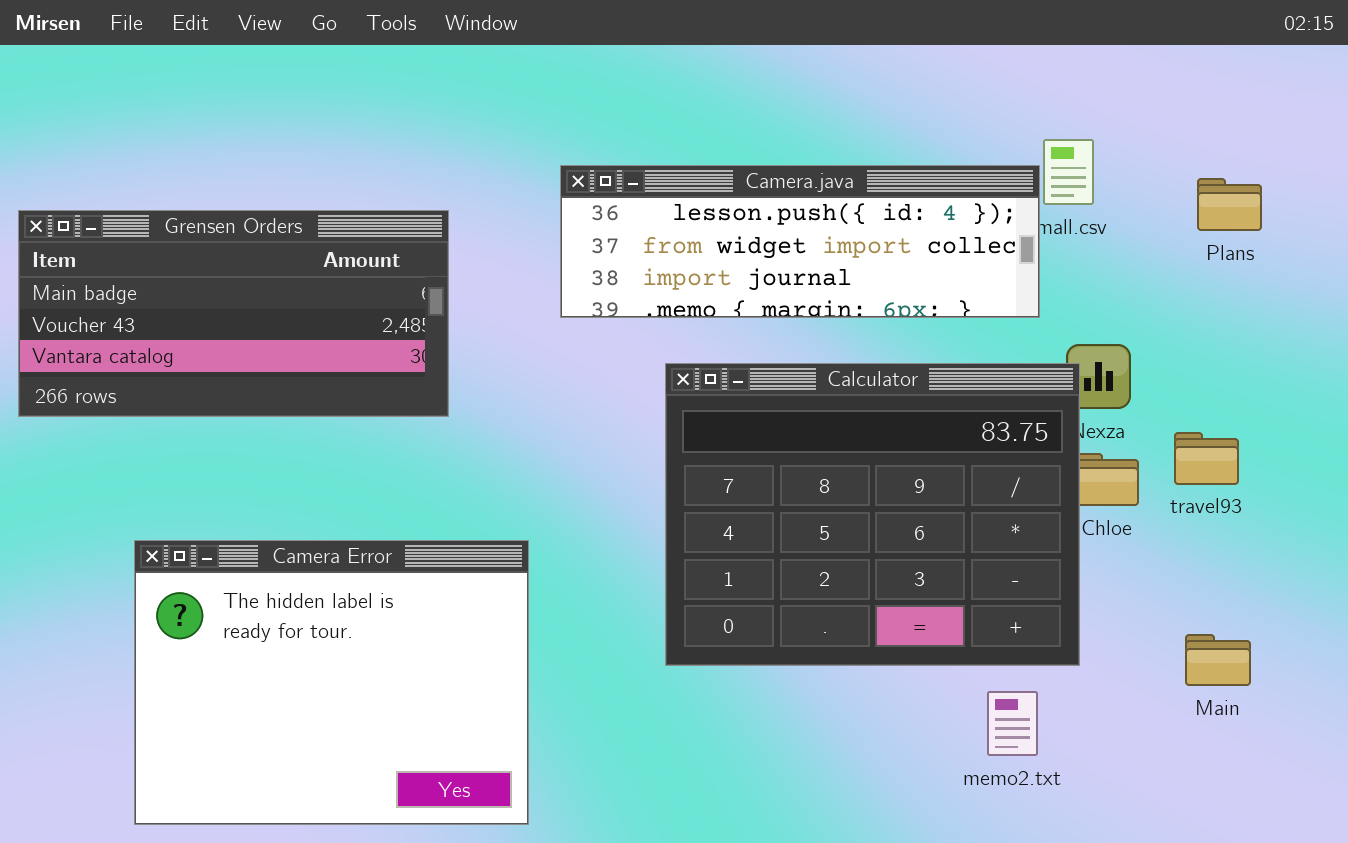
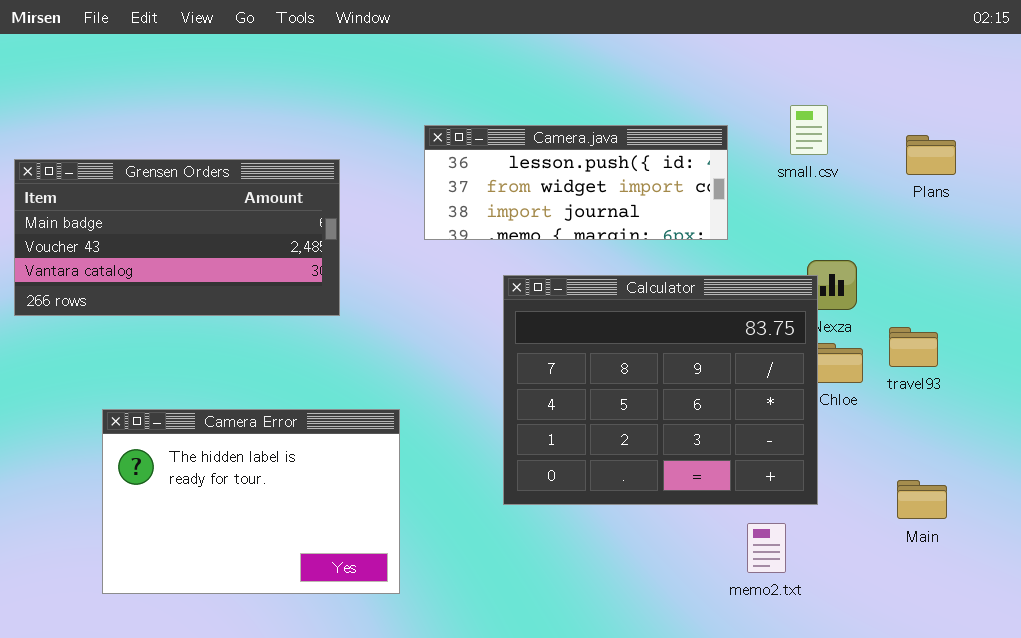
Camera.java: [560,165,1040,318] -> [424,125,728,240], resized
Camera Error: [134,540,529,825] -> [102,409,400,594], resized

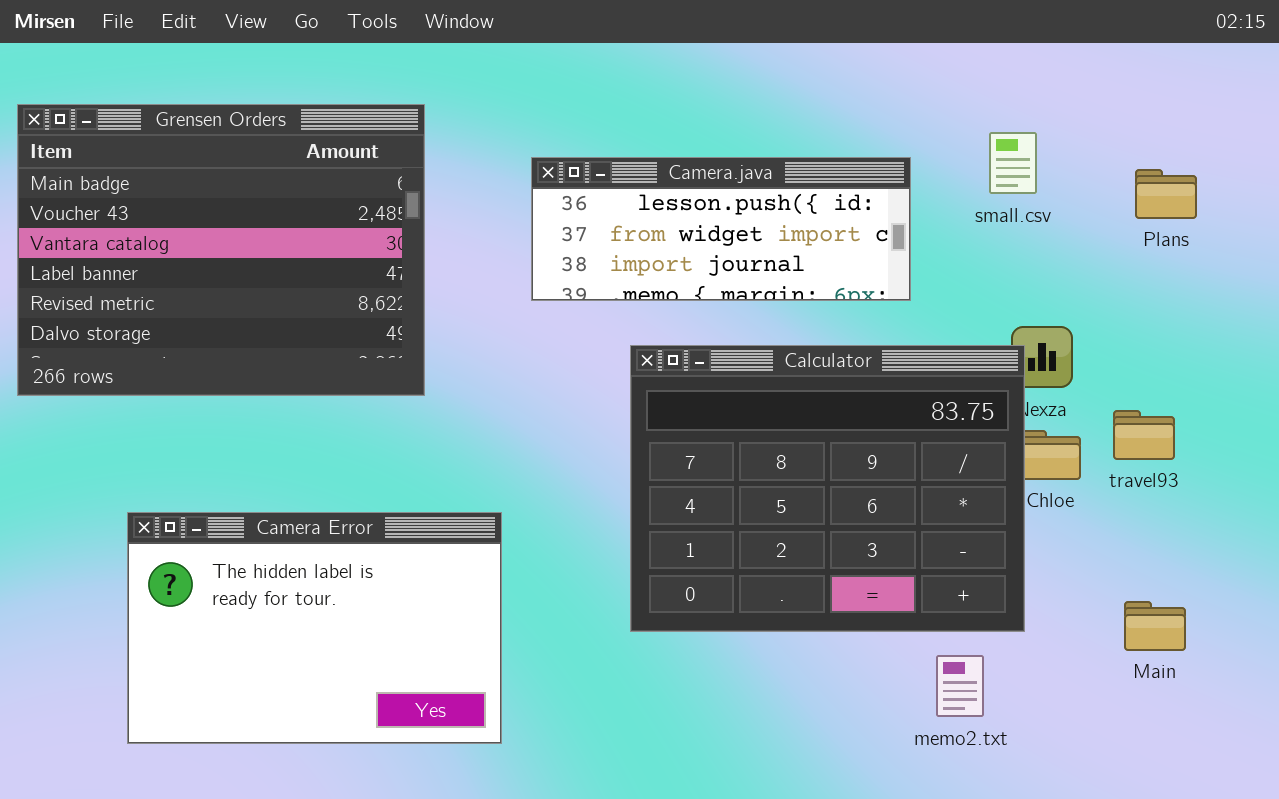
Grensen Orders: [14,159,340,316] -> [17,104,425,396], resized

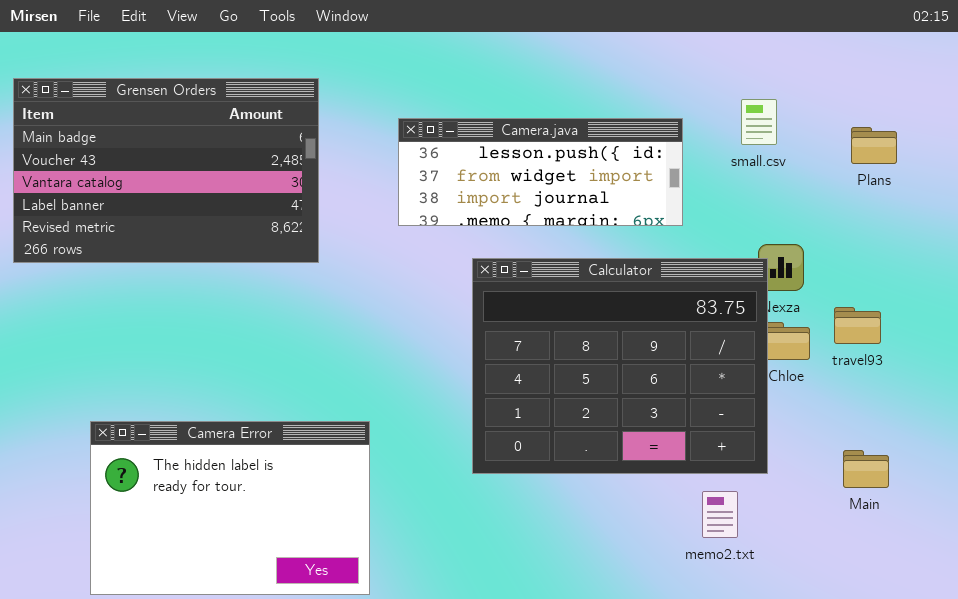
Grensen Orders: [17,104,425,396] -> [13,78,319,263], resized
Camera Error: [127,512,502,744] -> [90,421,370,595], moved

